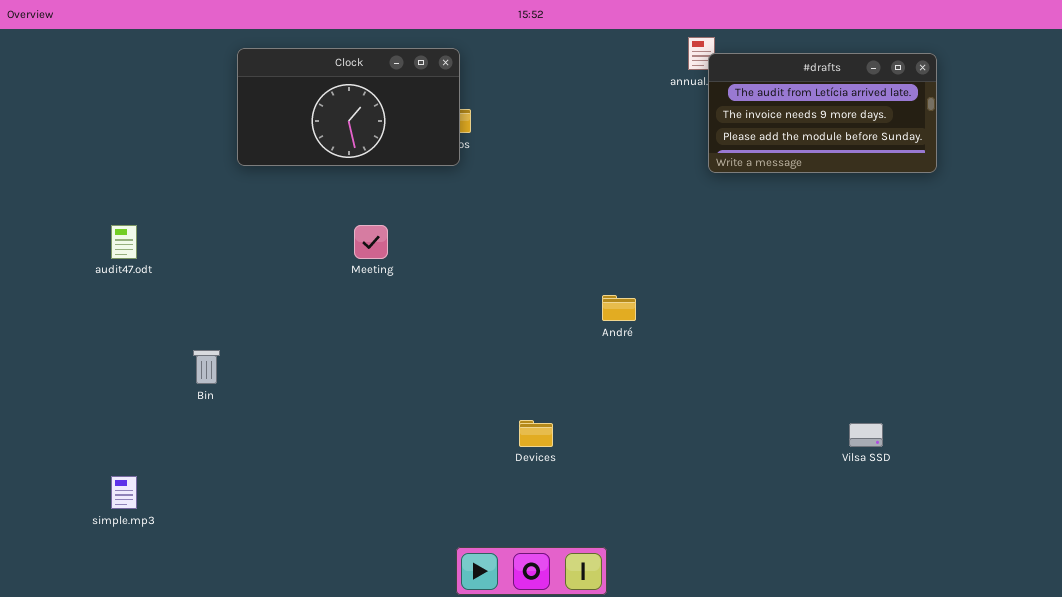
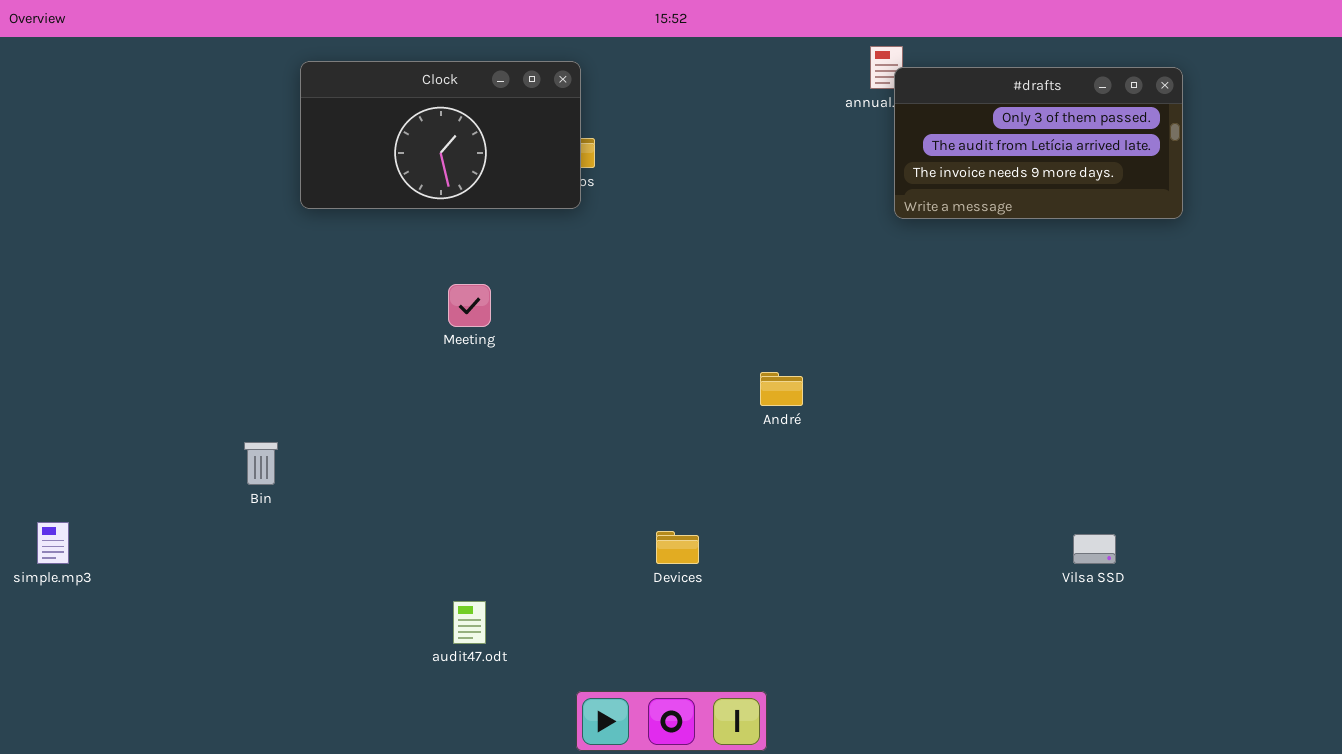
#drafts: [708,53,937,173] -> [894,67,1183,219], scrolled up 1 row
audit47.odt: [111,225,137,259] -> [453,601,486,644], moved
simple.mp3: [111,476,137,509] -> [37,522,69,564], moved

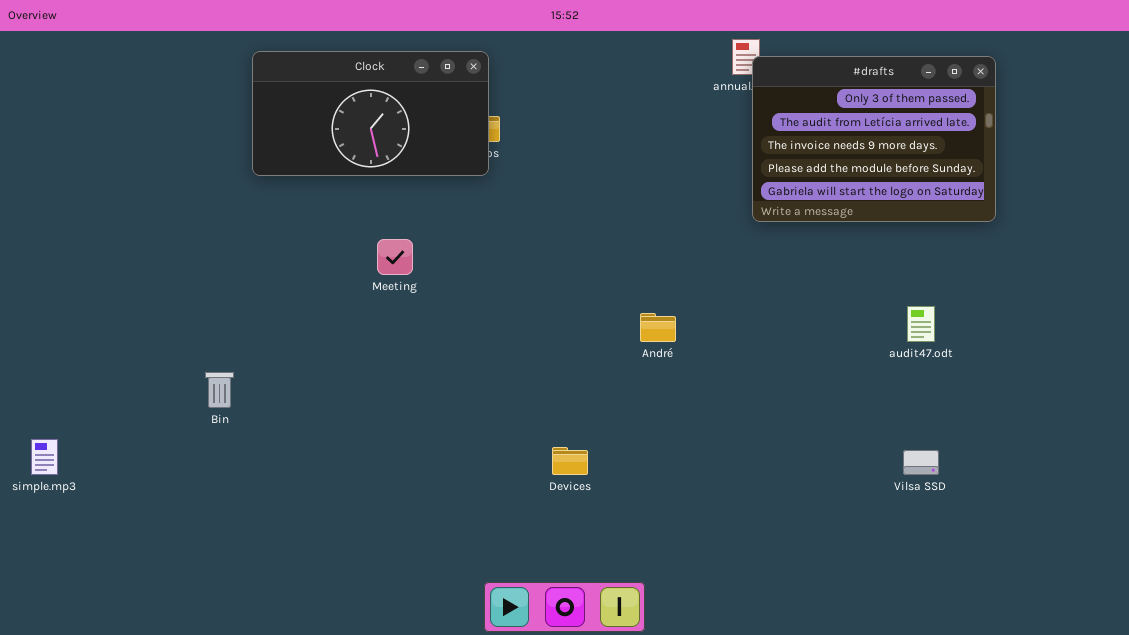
#drafts: [894,67,1183,219] -> [752,56,996,222], resized
audit47.odt: [453,601,486,644] -> [907,306,935,342], moved

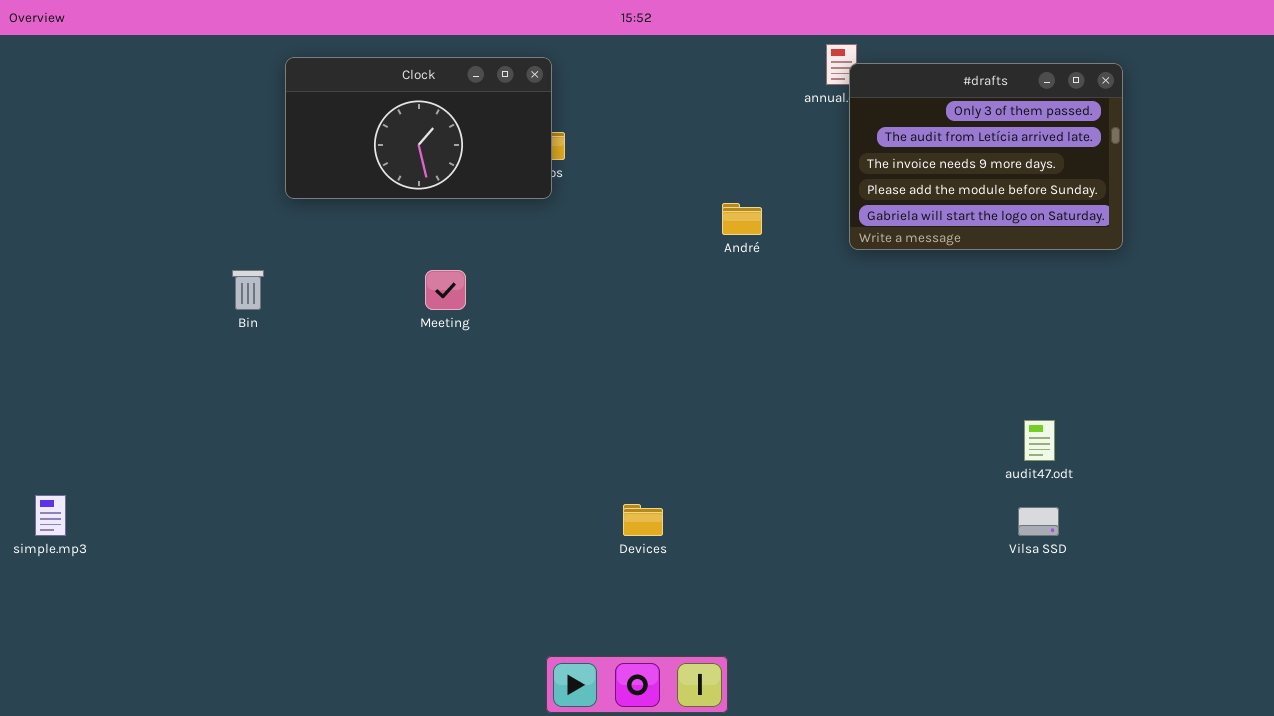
audit47.odt: [907,306,935,342] -> [1024,420,1055,461], moved
André: [640,313,676,342] -> [722,203,762,235], moved
Bin: [205,372,234,408] -> [232,270,264,310], moved

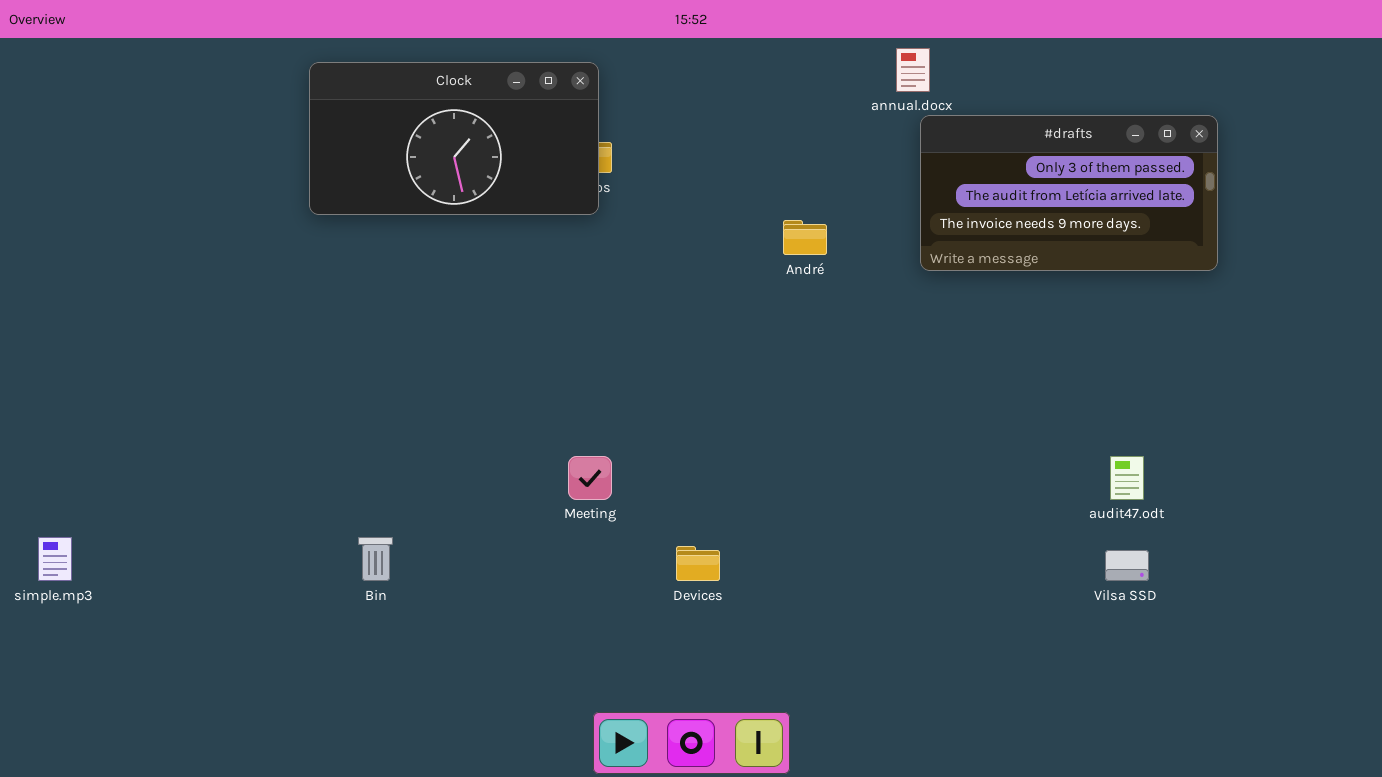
#drafts: [849,63,1123,250] -> [920,115,1218,271], resized
Bin: [232,270,264,310] -> [358,537,393,581], moved
Meeting: [425,270,466,310] -> [568,456,612,500], moved

